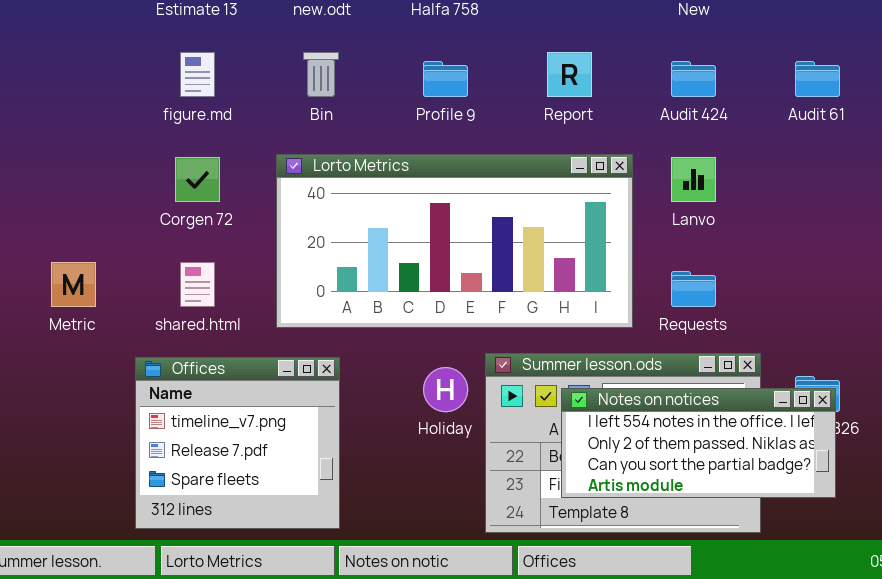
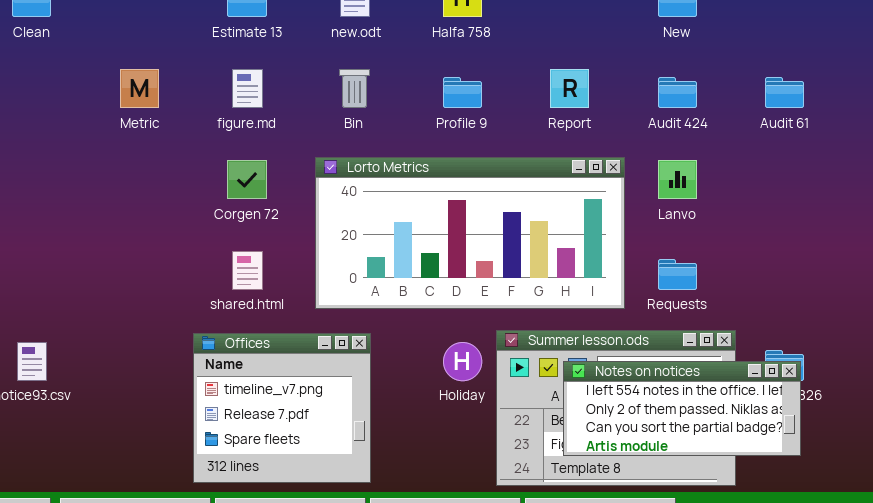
Metric: [51,262,96,307] -> [120,69,159,108], moved

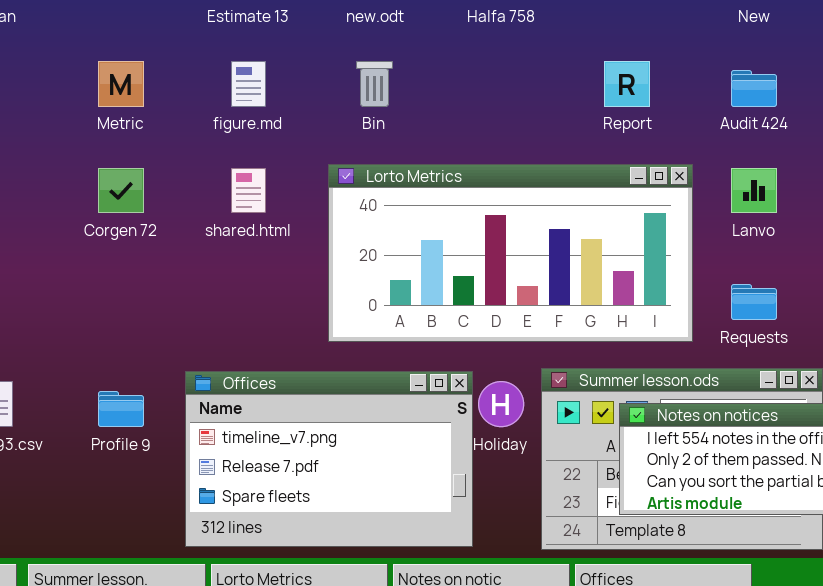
Profile 9: [443,77,482,108] -> [98,391,144,427], moved
Corgen 72: [227,160,267,199] -> [98,168,144,213], moved
shared.html: [232,251,263,290] -> [231,168,266,213], moved
Offices: [193,333,371,483] -> [185,371,473,547], resized

